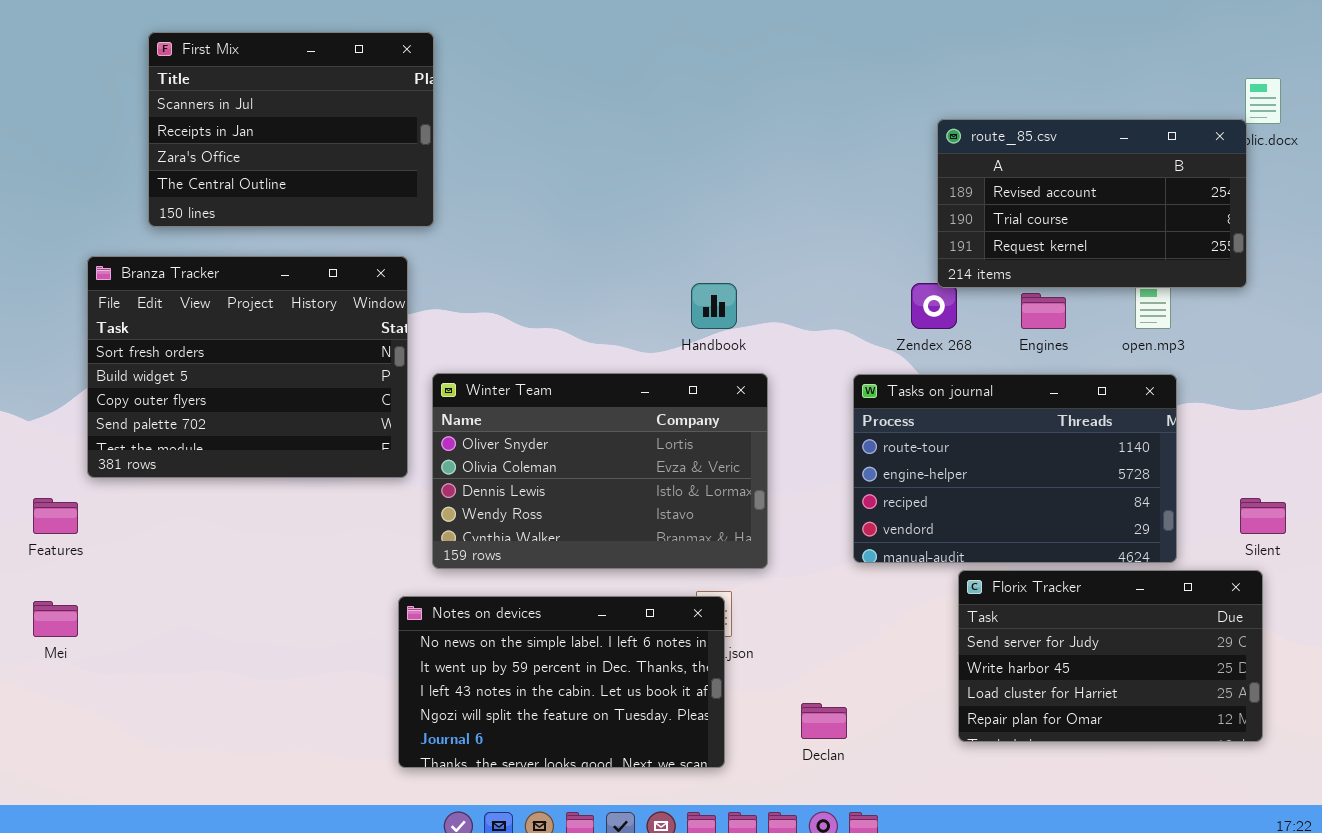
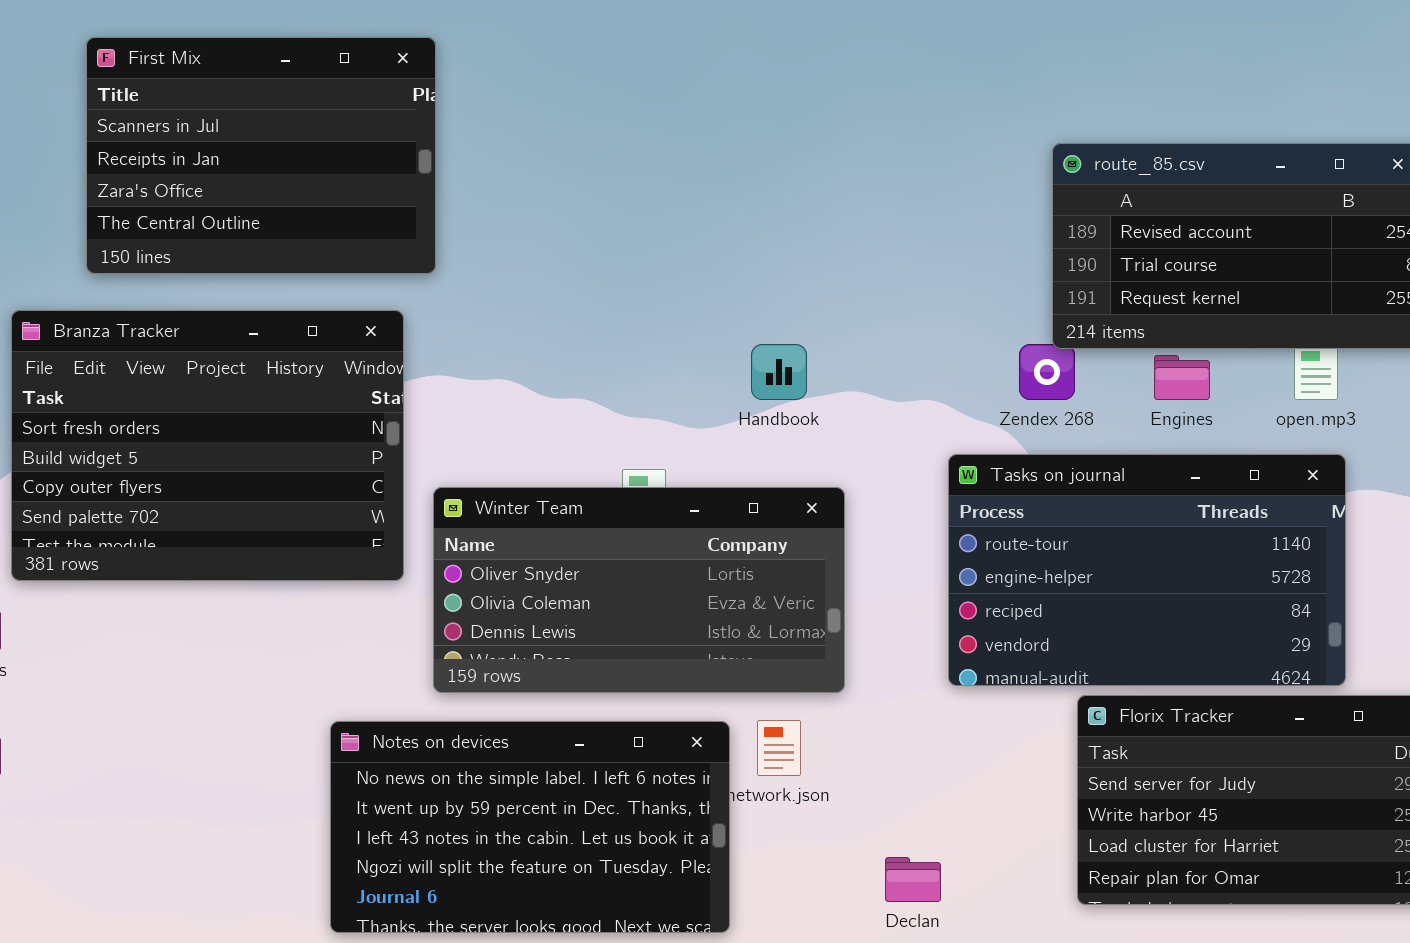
Winter Team: [432,373,768,569] -> [433,487,845,693], resized
Notes on devices: [398,596,725,768] -> [330,721,730,933], moved

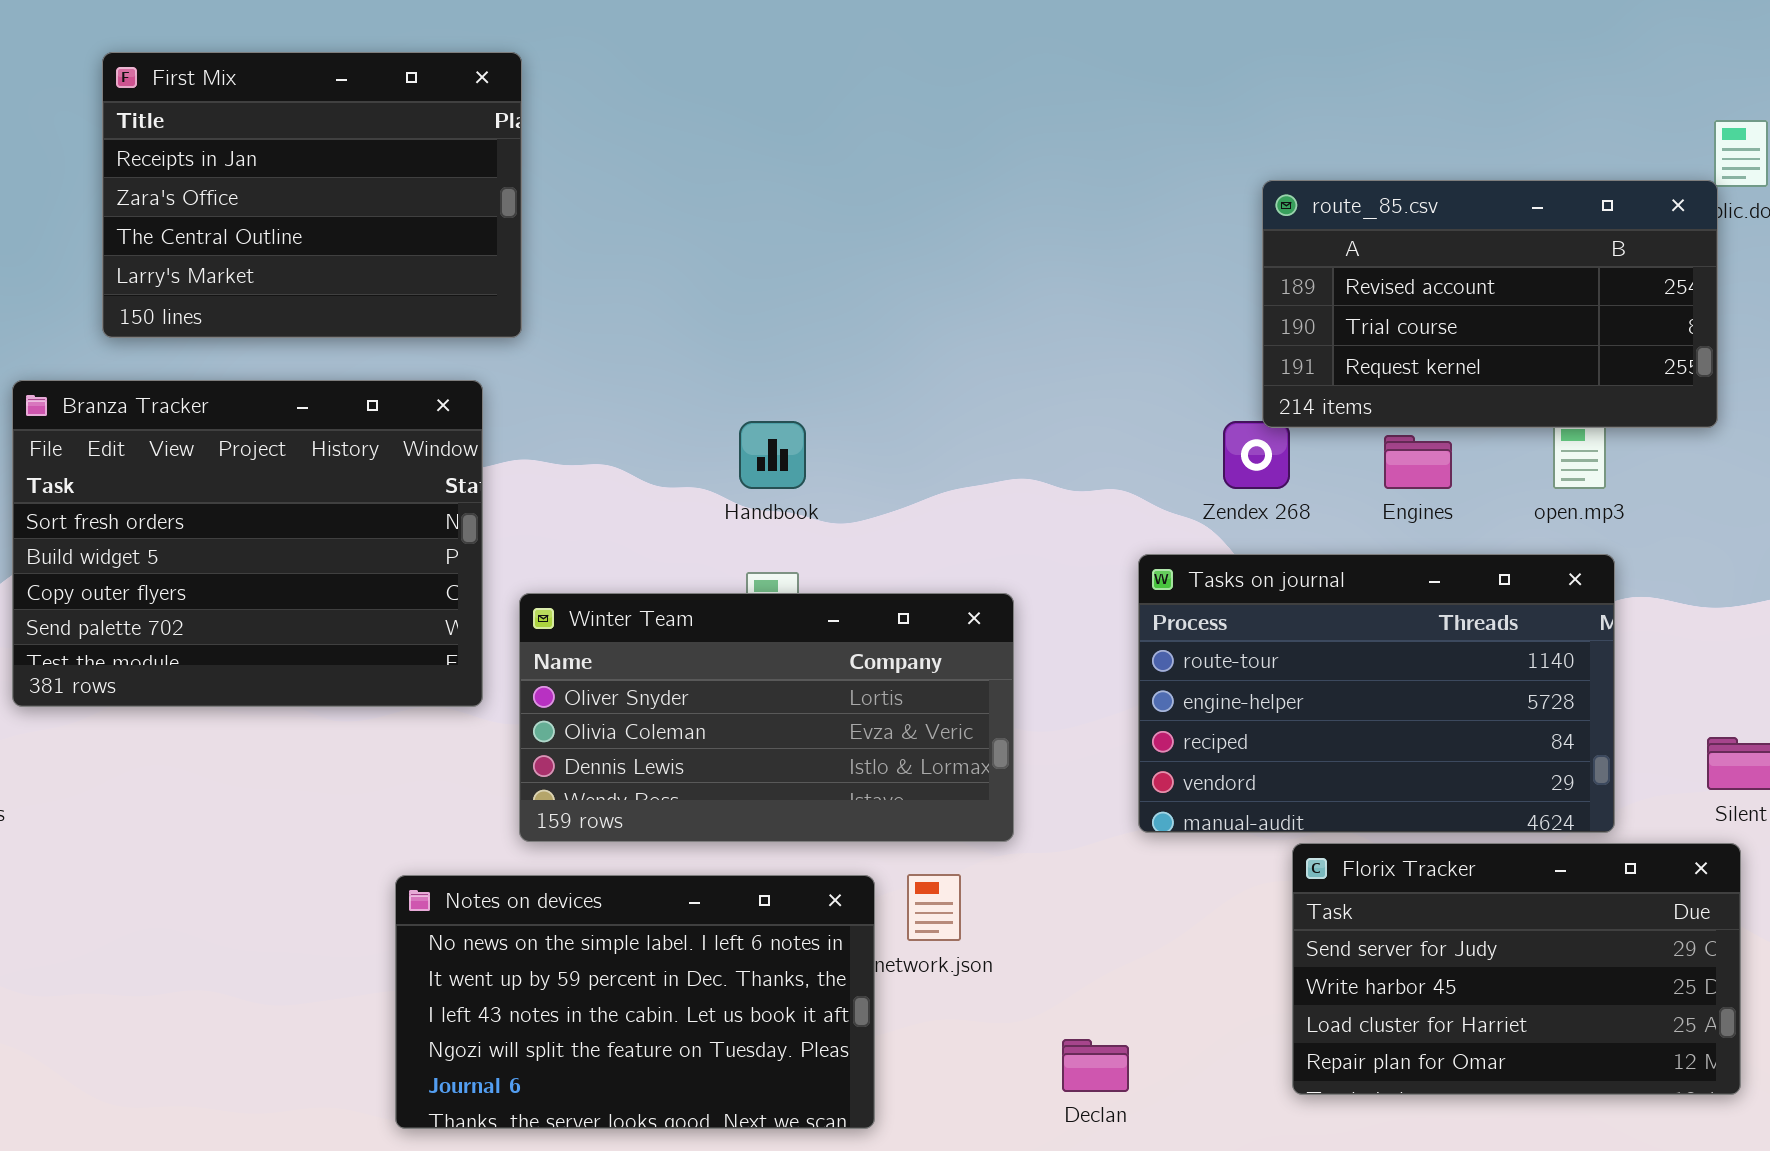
First Mix: [86,37,436,274] -> [102,52,522,338], scrolled down 1 row
Handbook: [751,344,807,400] -> [739,421,806,489], moved

